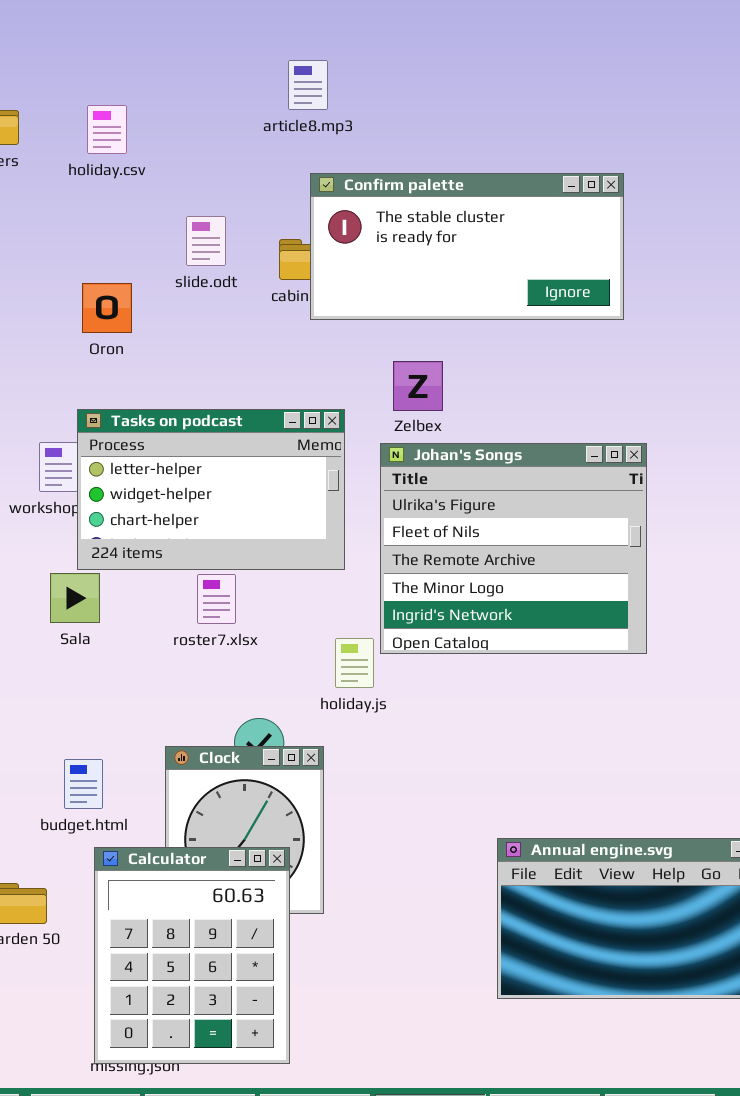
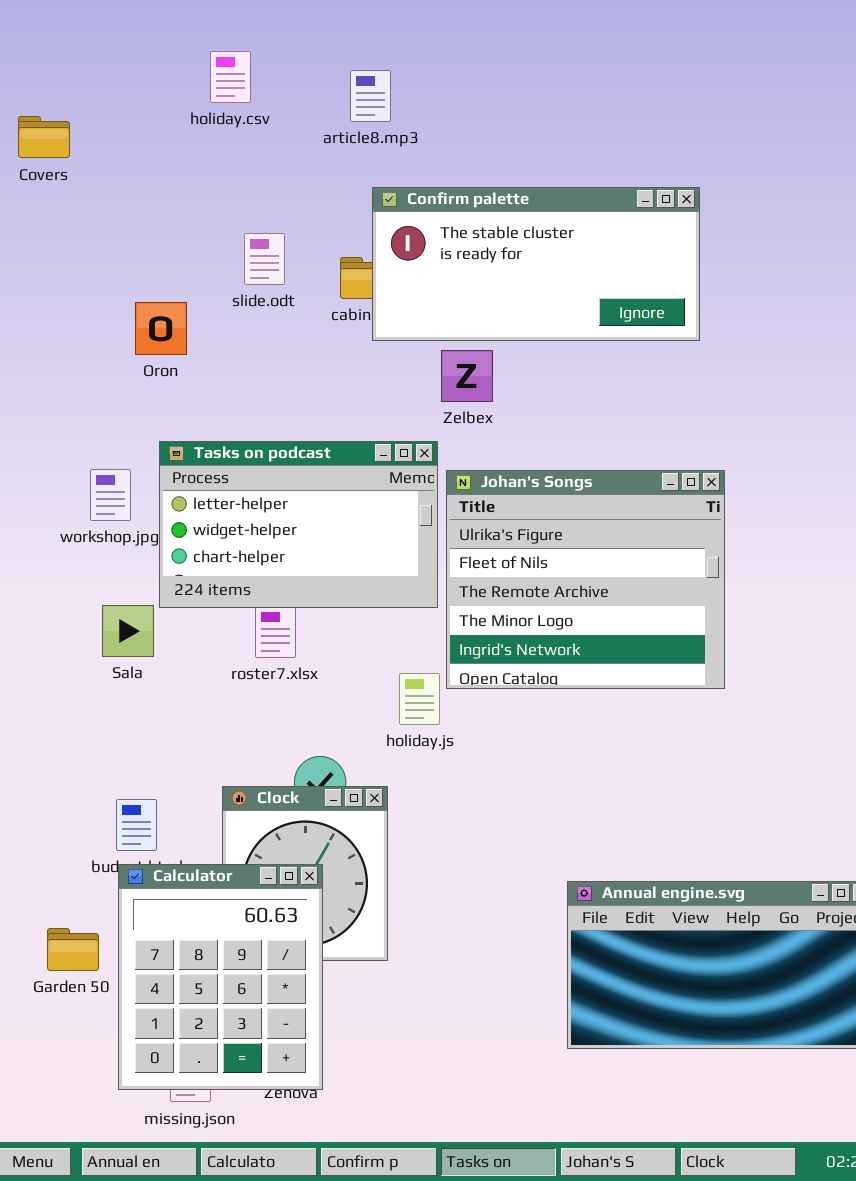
holiday.csv: [87,105,127,154] -> [210,51,251,103], moved
Zelbex: [393,361,443,411] -> [441,350,493,402], moved
Tasks on podcast: [77,409,345,570] -> [159,441,438,608], moved
Calculator: [94,847,290,1064] -> [118,864,323,1090], moved

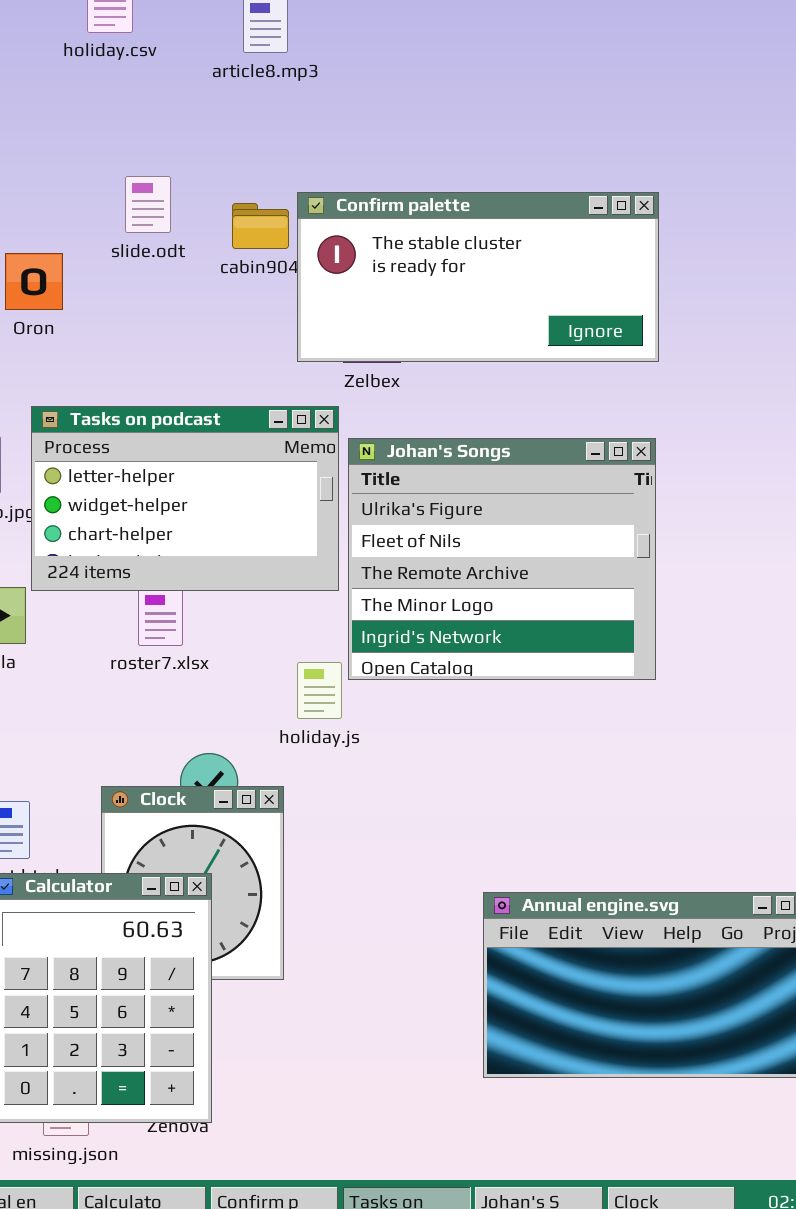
Confirm palette: [372,187,700,341] -> [297,192,659,362], moved

